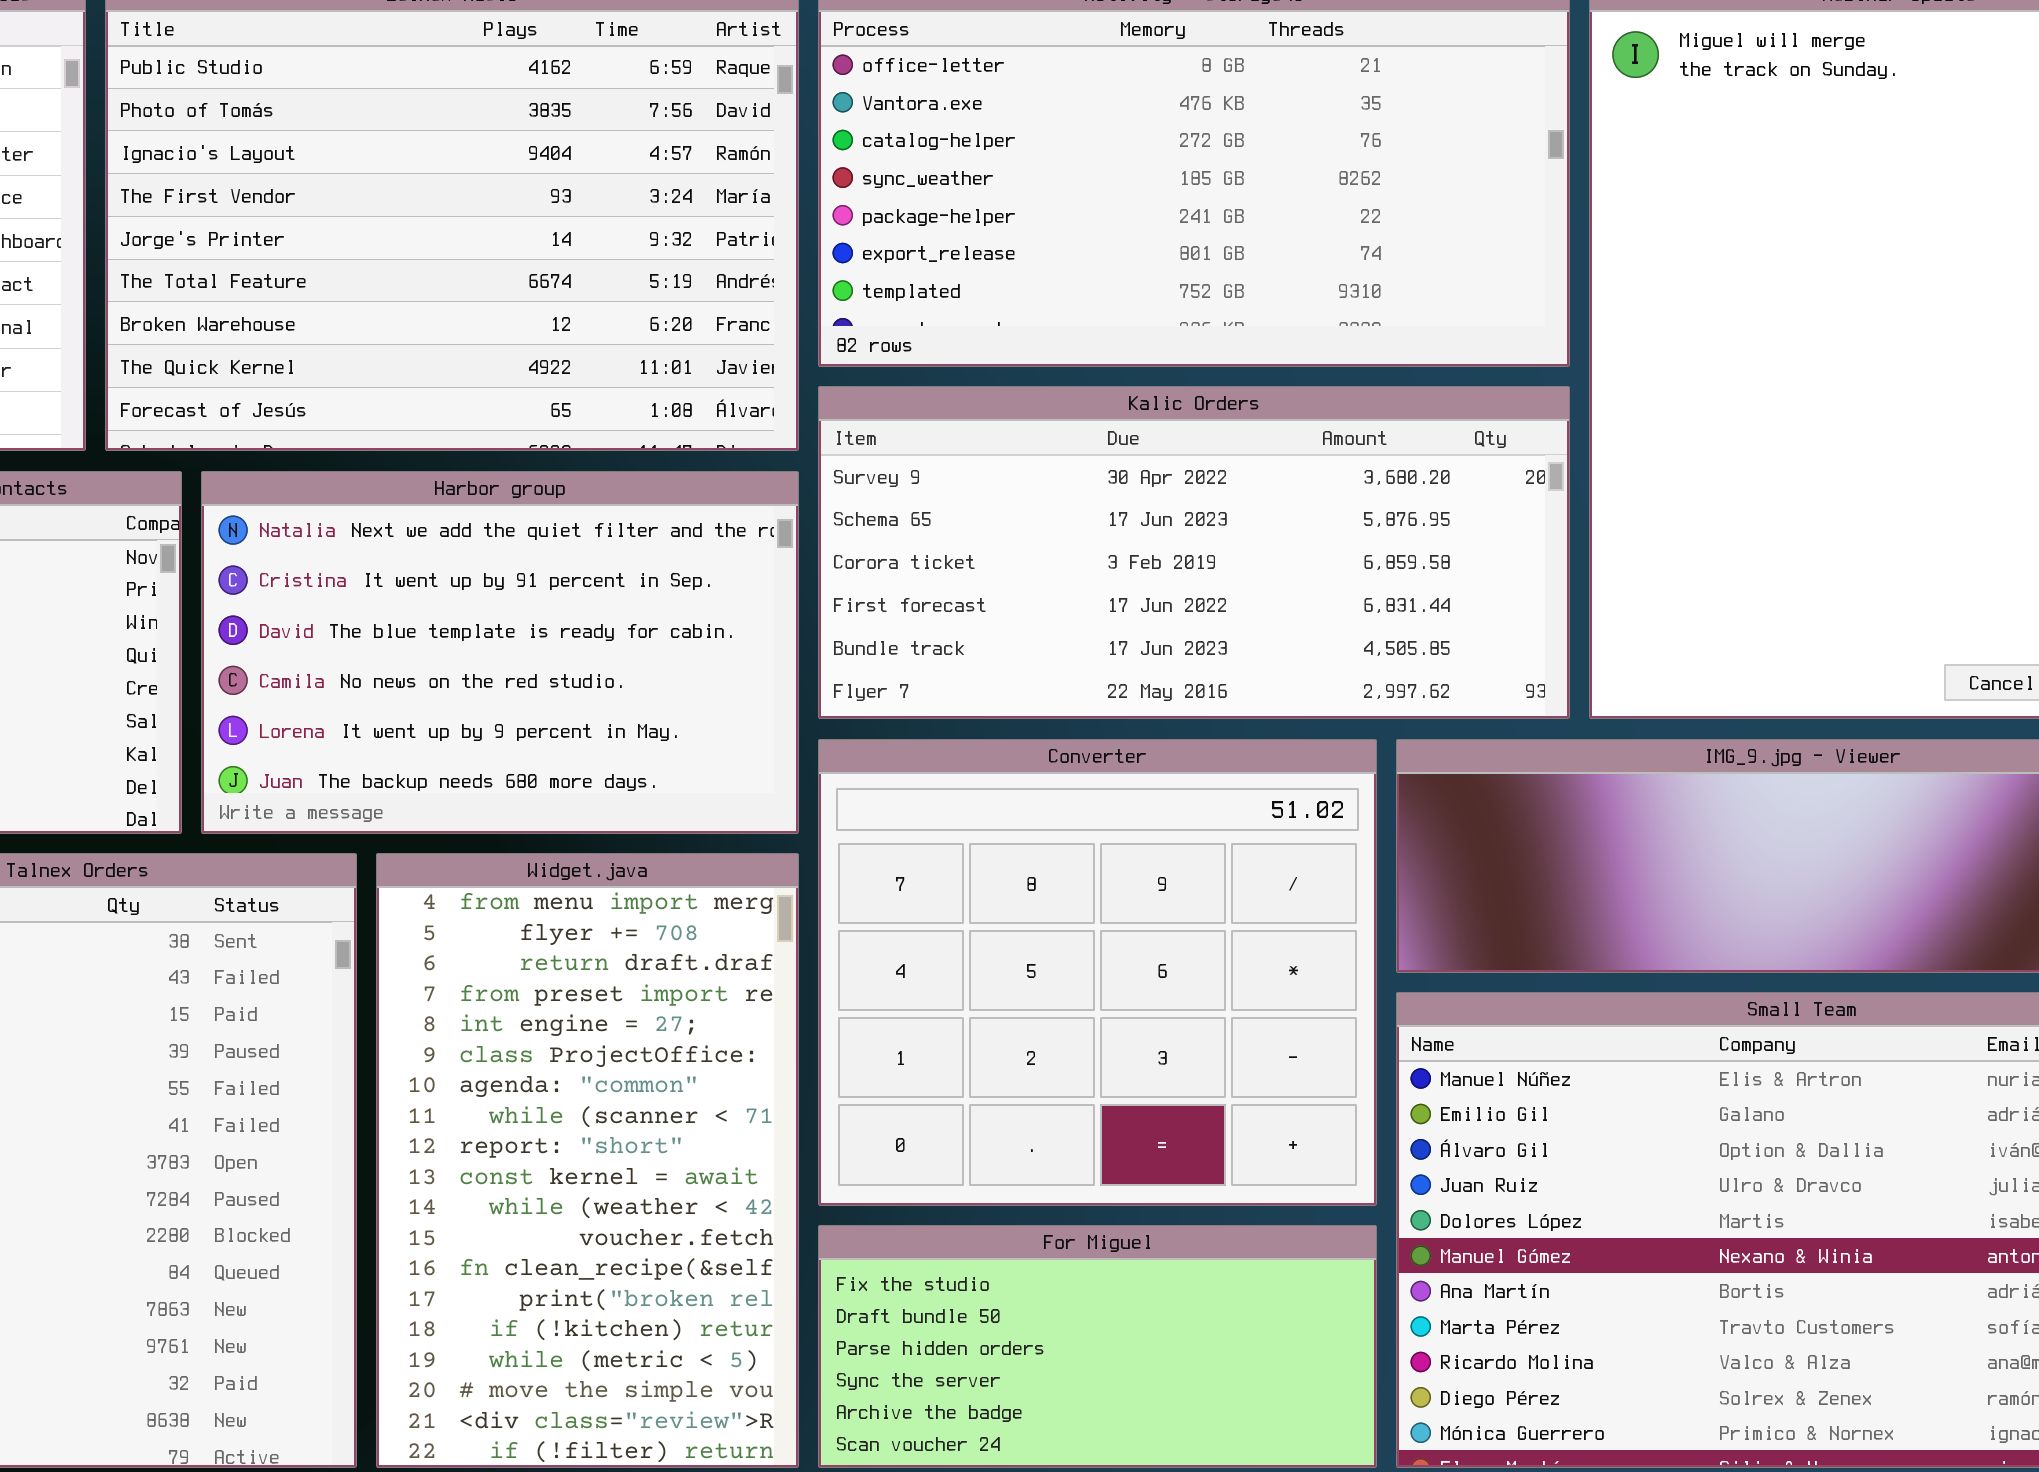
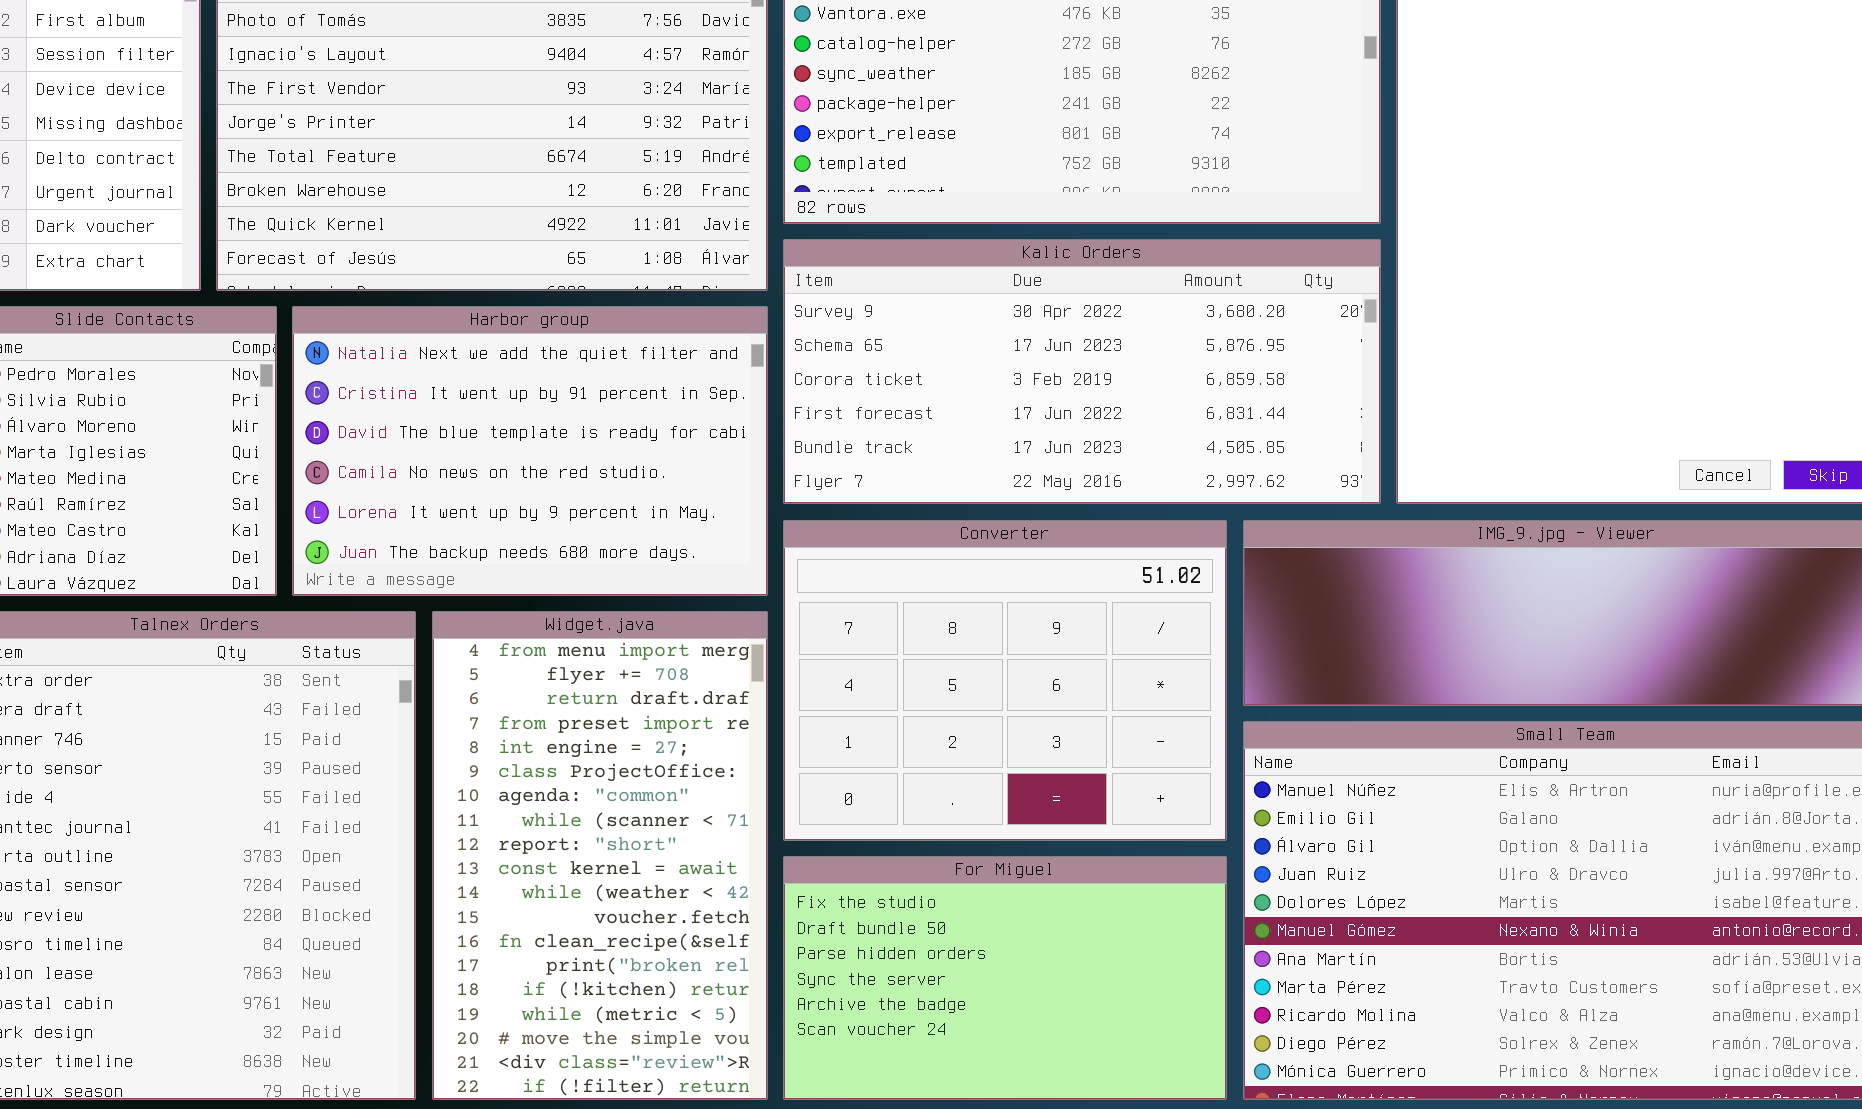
Converter: [818,739,1377,1206] -> [783,520,1227,841], resized
For Miguel: [818,1225,1377,1468] -> [783,856,1227,1100], resized

